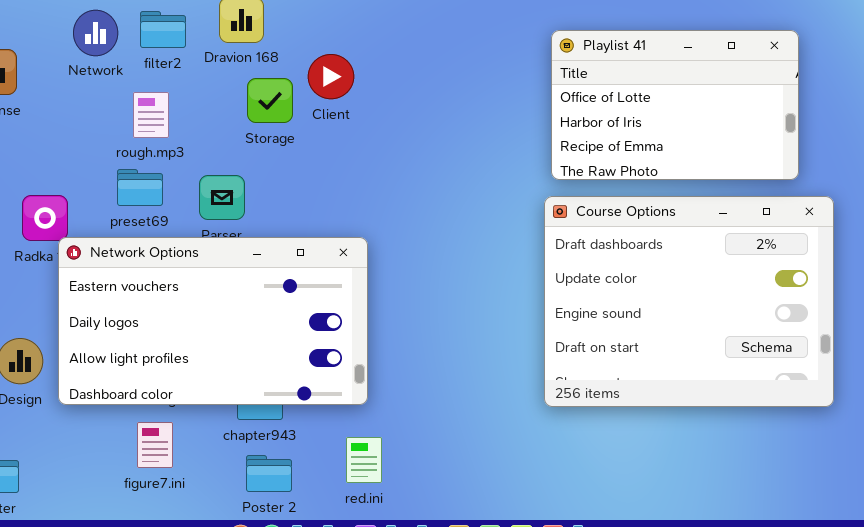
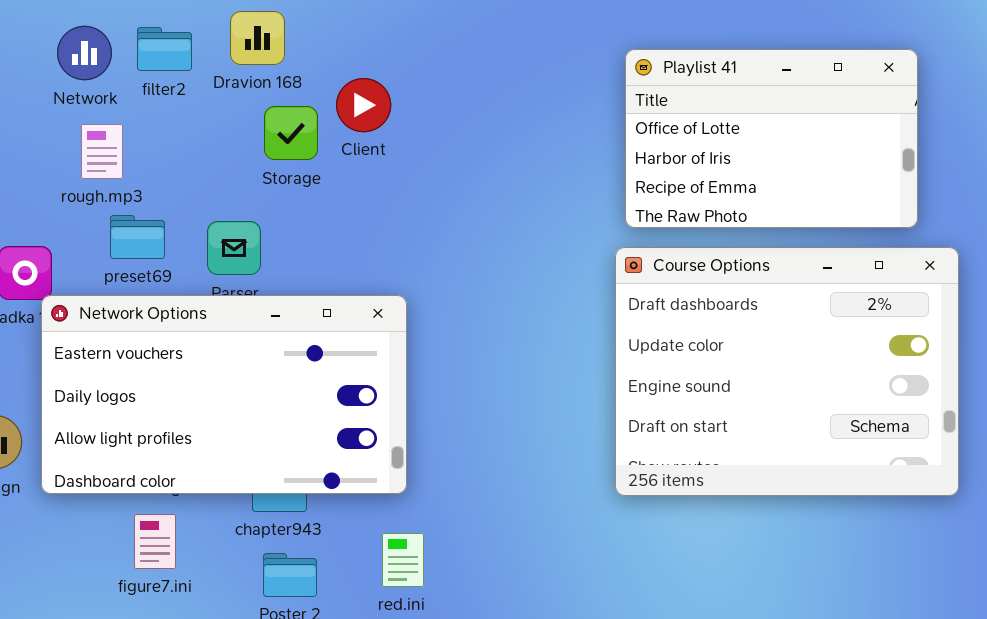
rough.mp3: [133,92,169,138] -> [81,124,123,179], moved

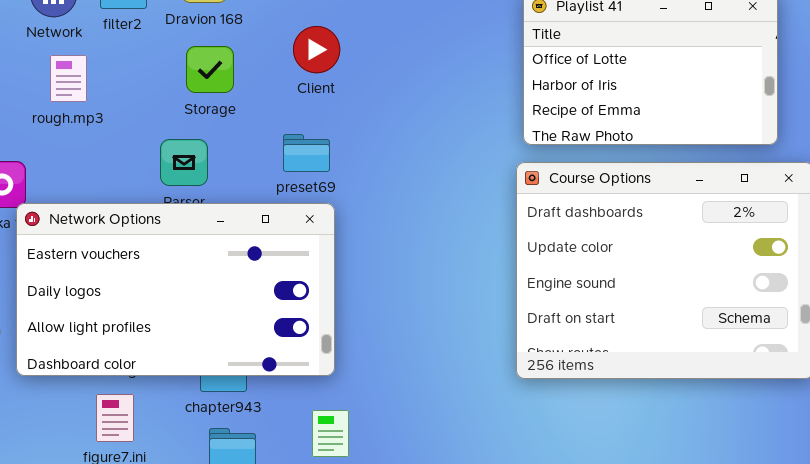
Client: [336,78,391,132] -> [293,26,340,73], moved
Storage: [264,106,318,160] -> [186,46,234,93], moved
preset69: [110,215,165,259] -> [283,134,330,172], moved

